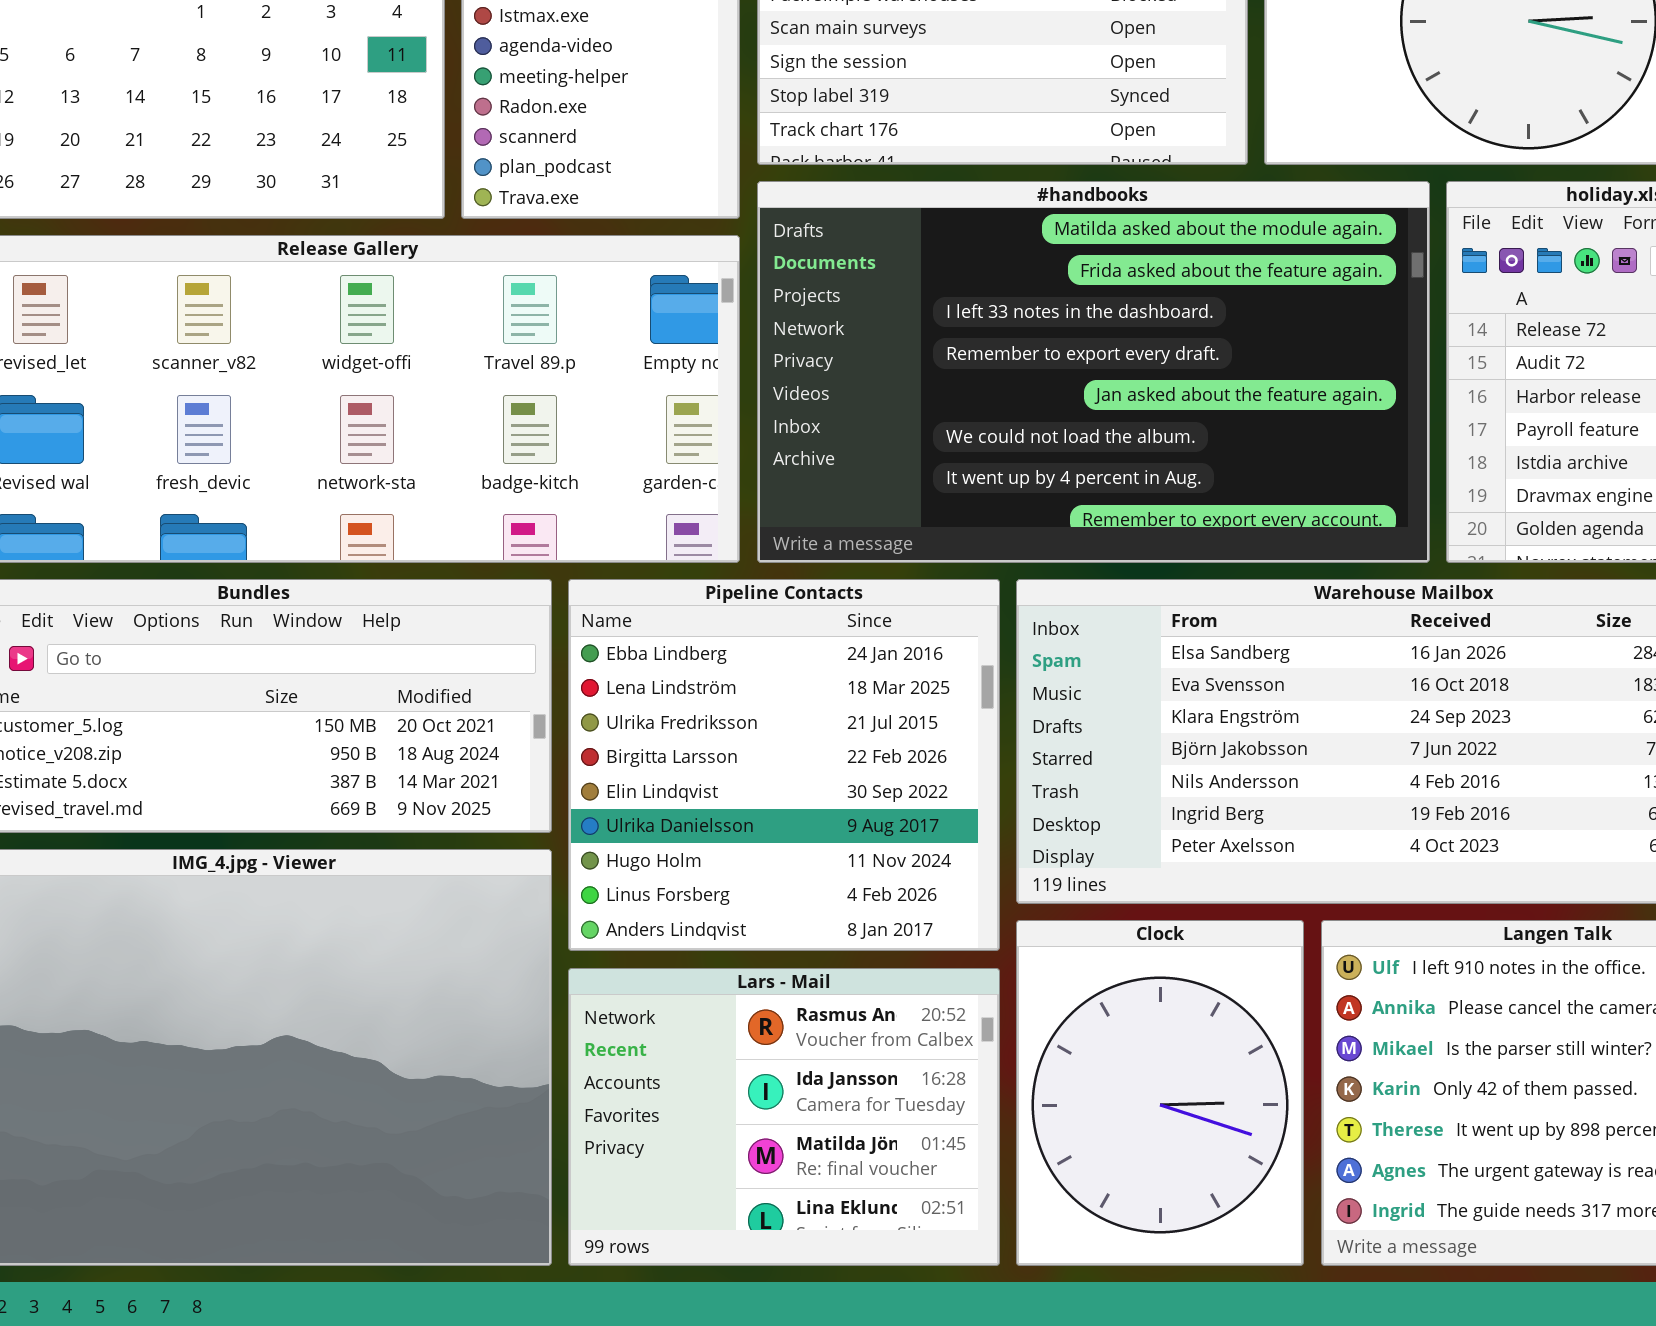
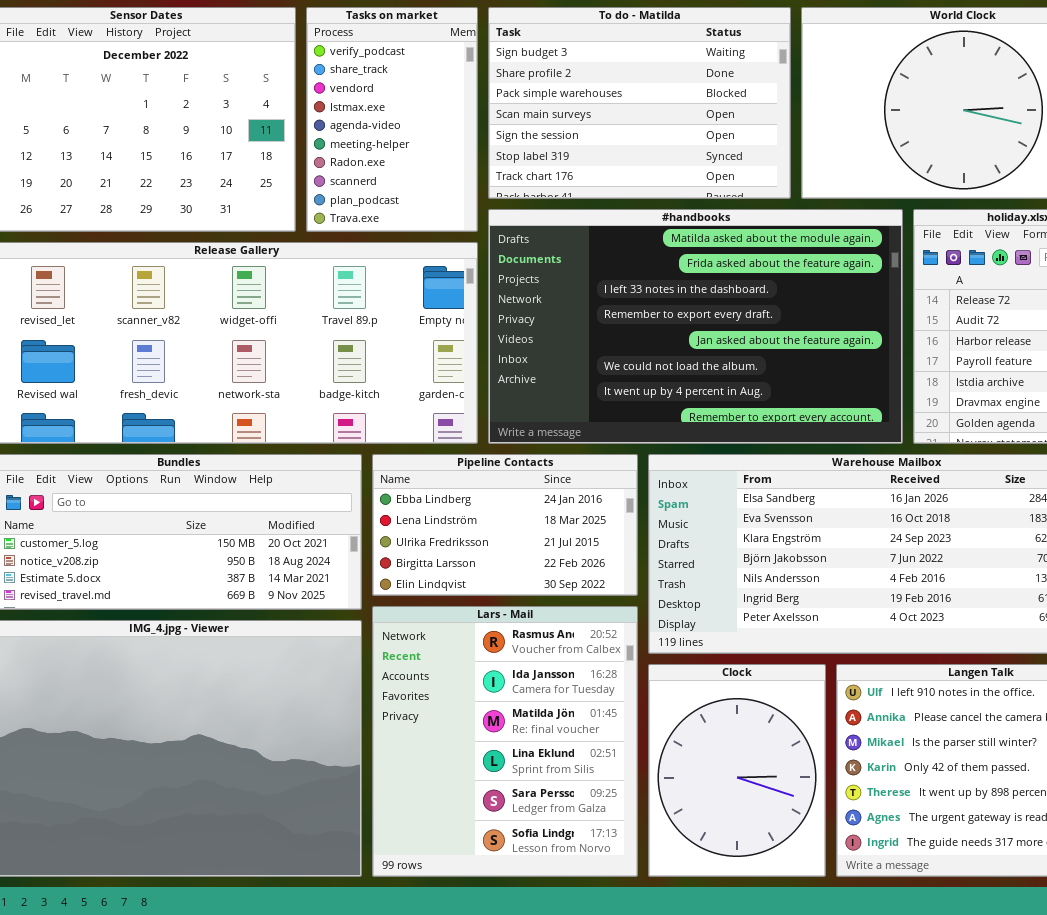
Pipeline Contacts: [568,579,1000,951] -> [372,454,638,596], resized
Lars - Mail: [568,968,1000,1266] -> [372,606,638,877], resized

